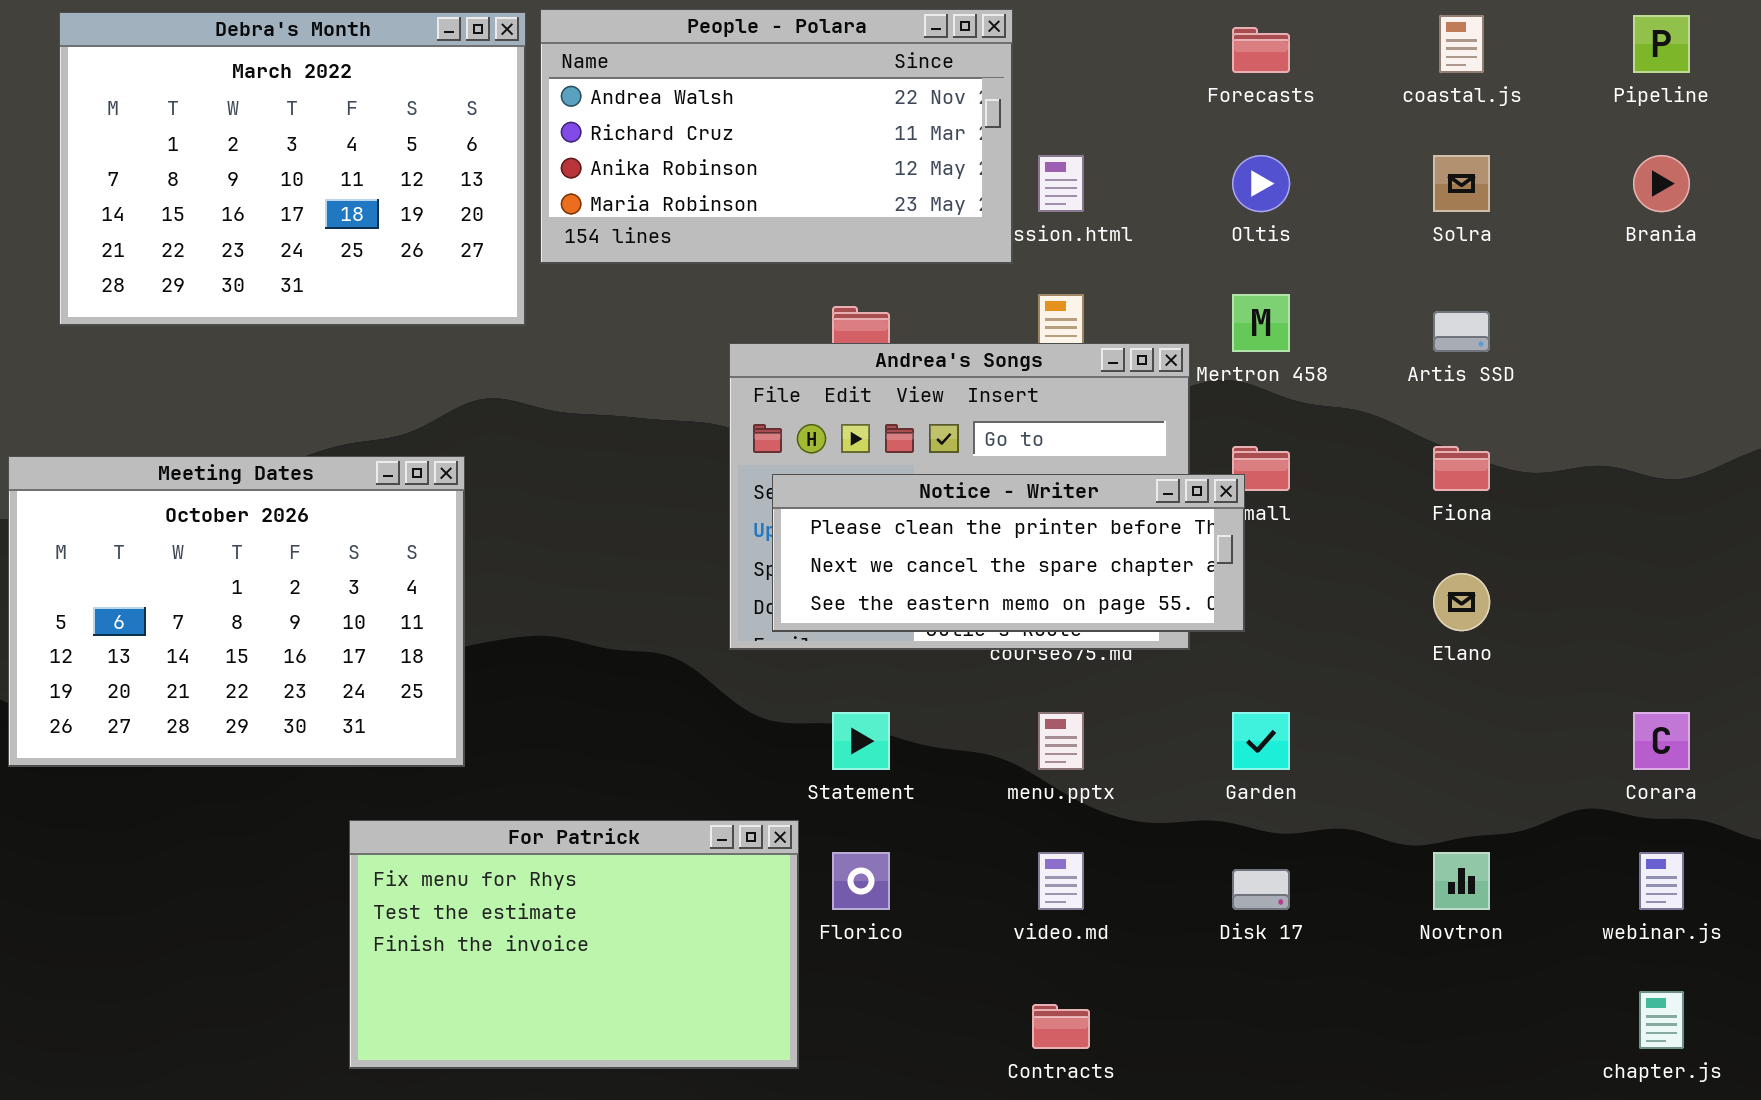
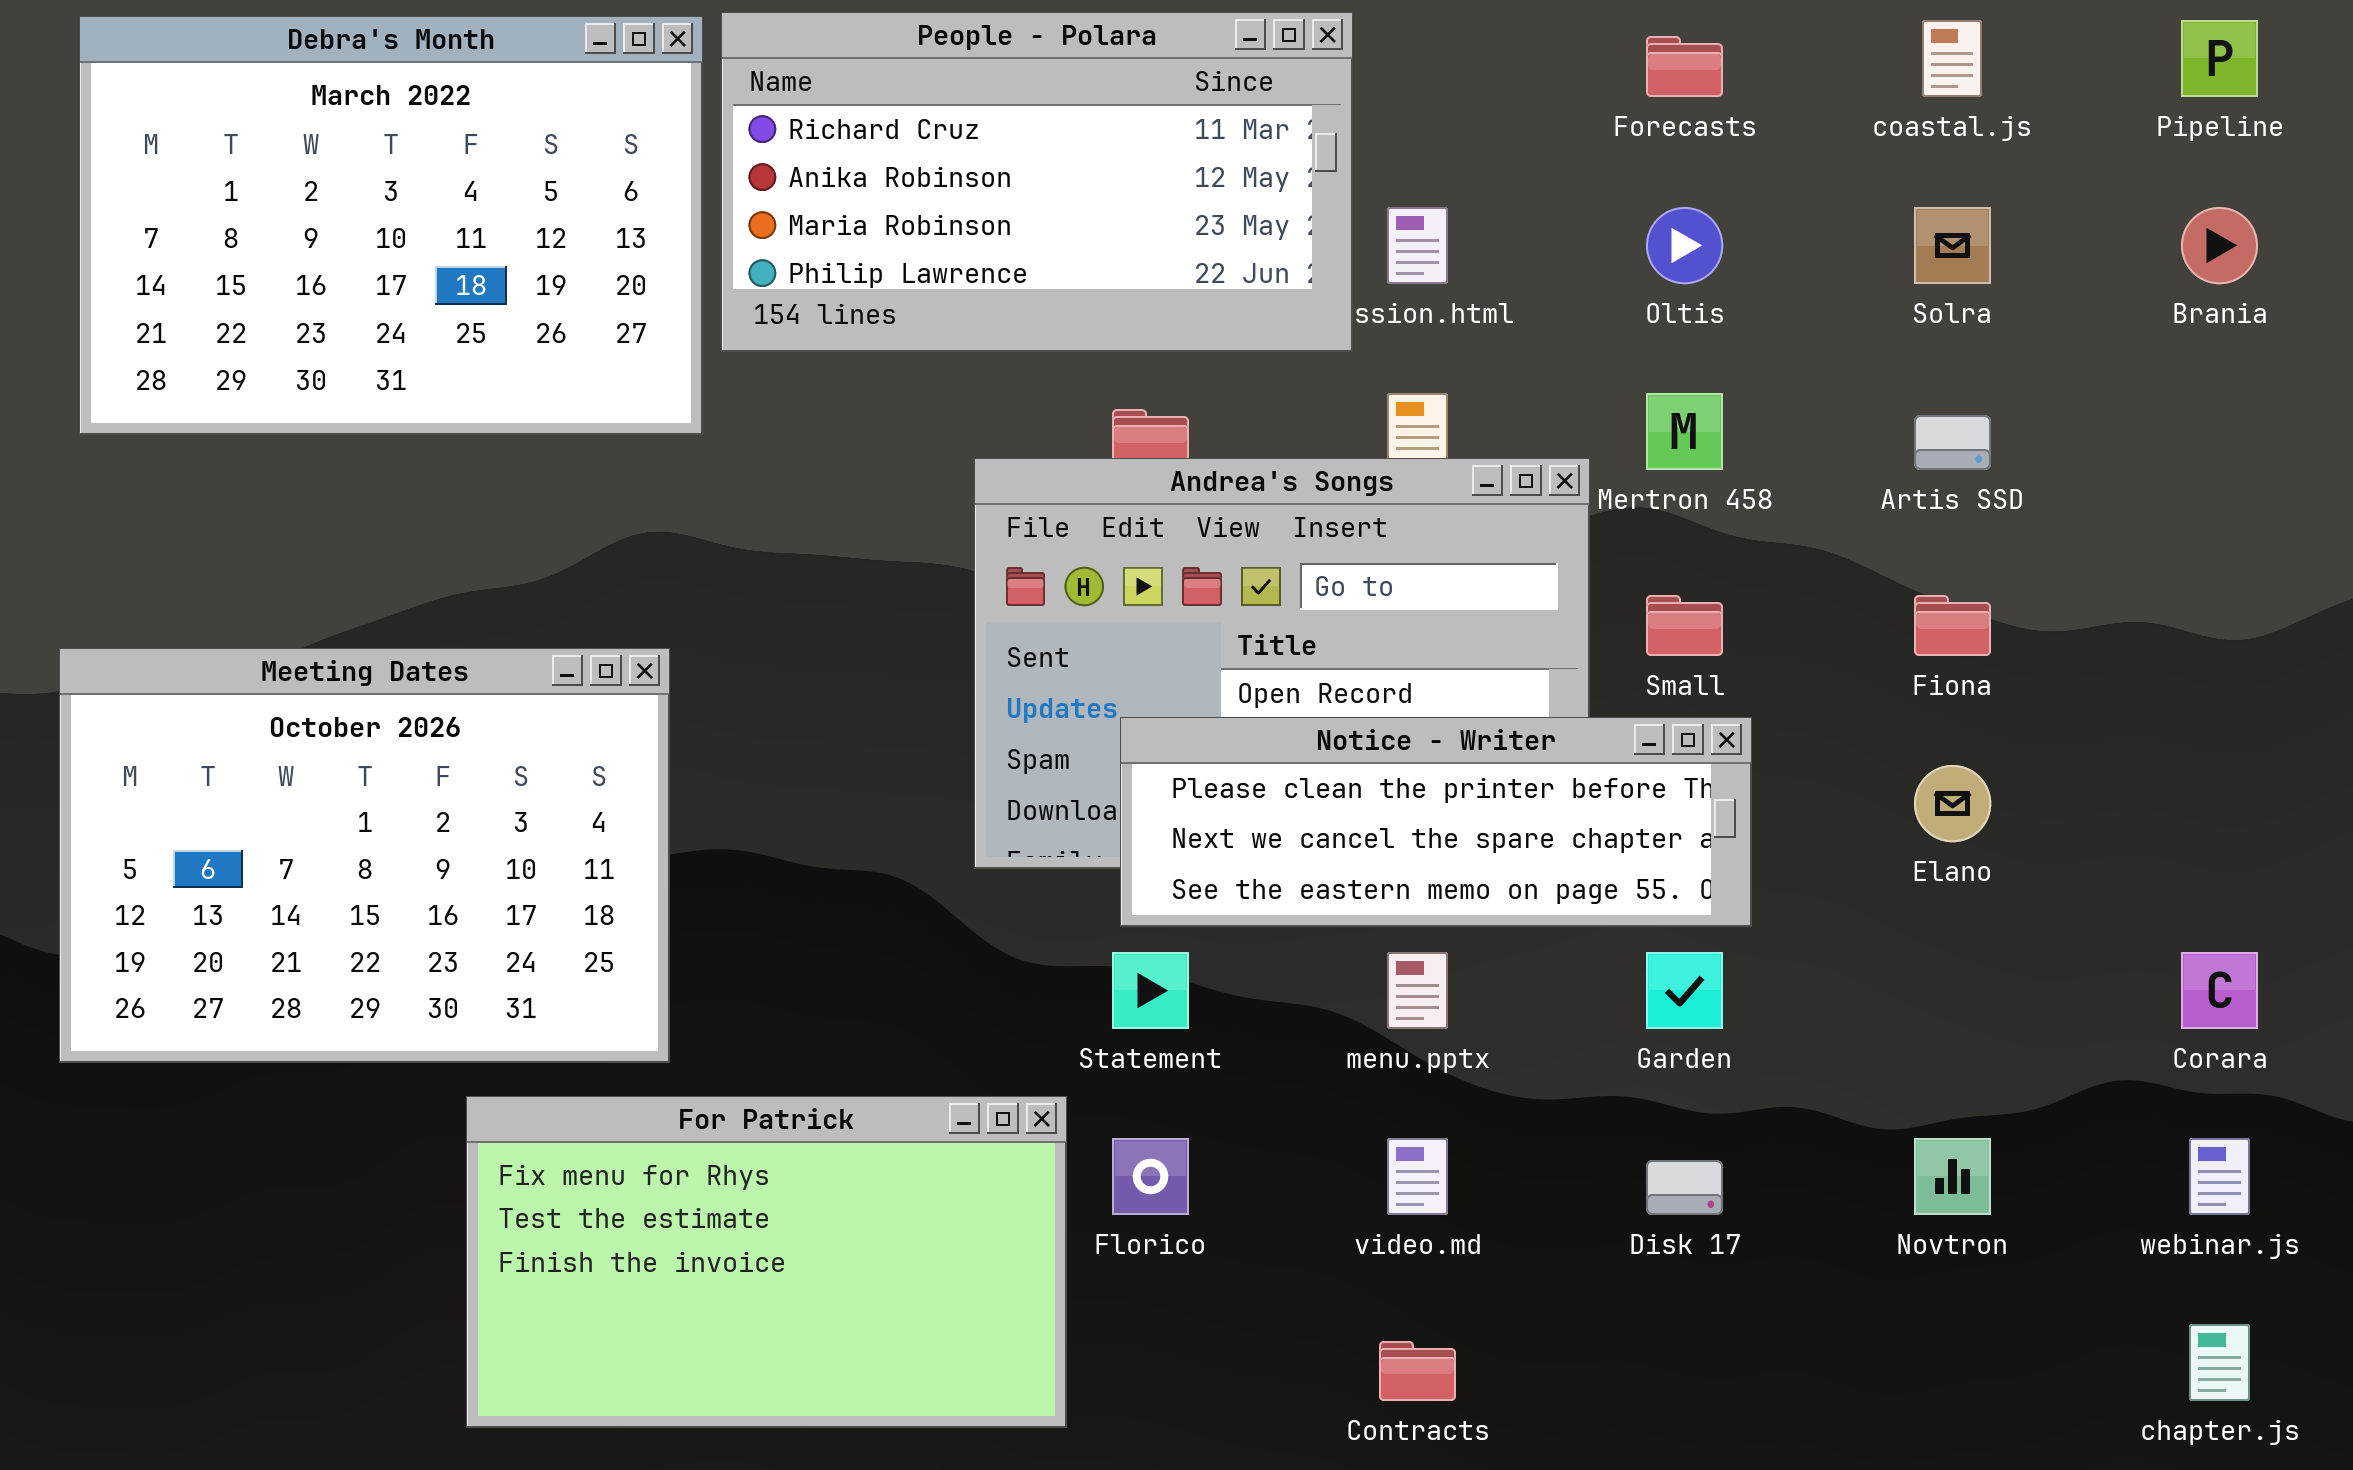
People - Polara: [540,9,1013,264] -> [721,12,1353,352], scrolled down 1 row
Meeting Dates: [8,456,465,767] -> [59,648,670,1063], moved
Notice - Writer: [772,474,1245,632] -> [1120,717,1752,927], moved

